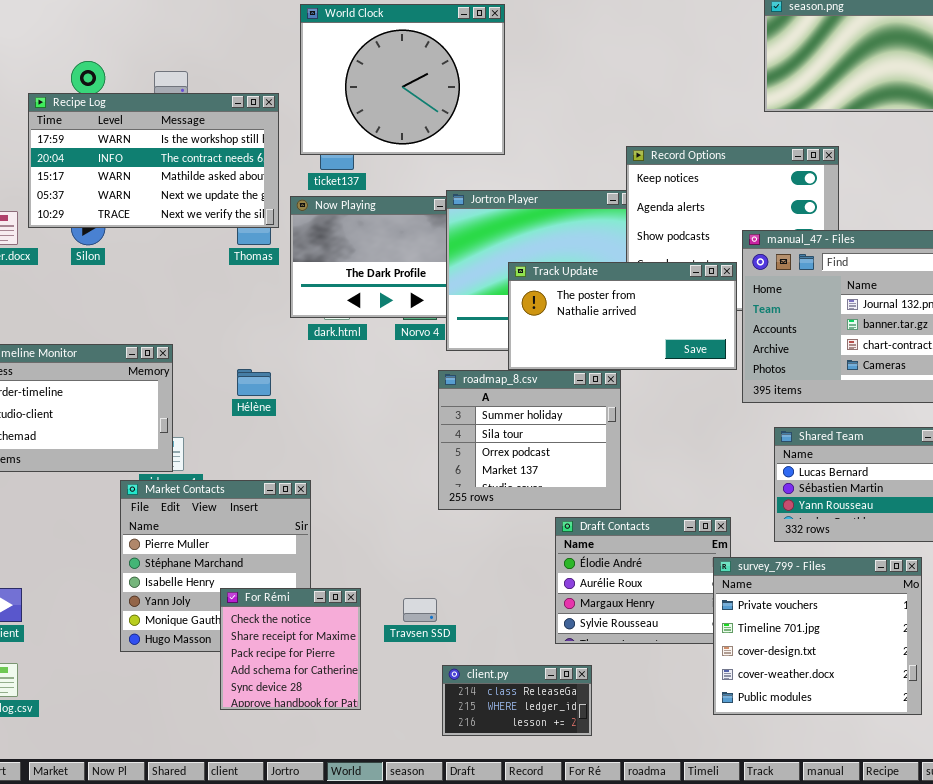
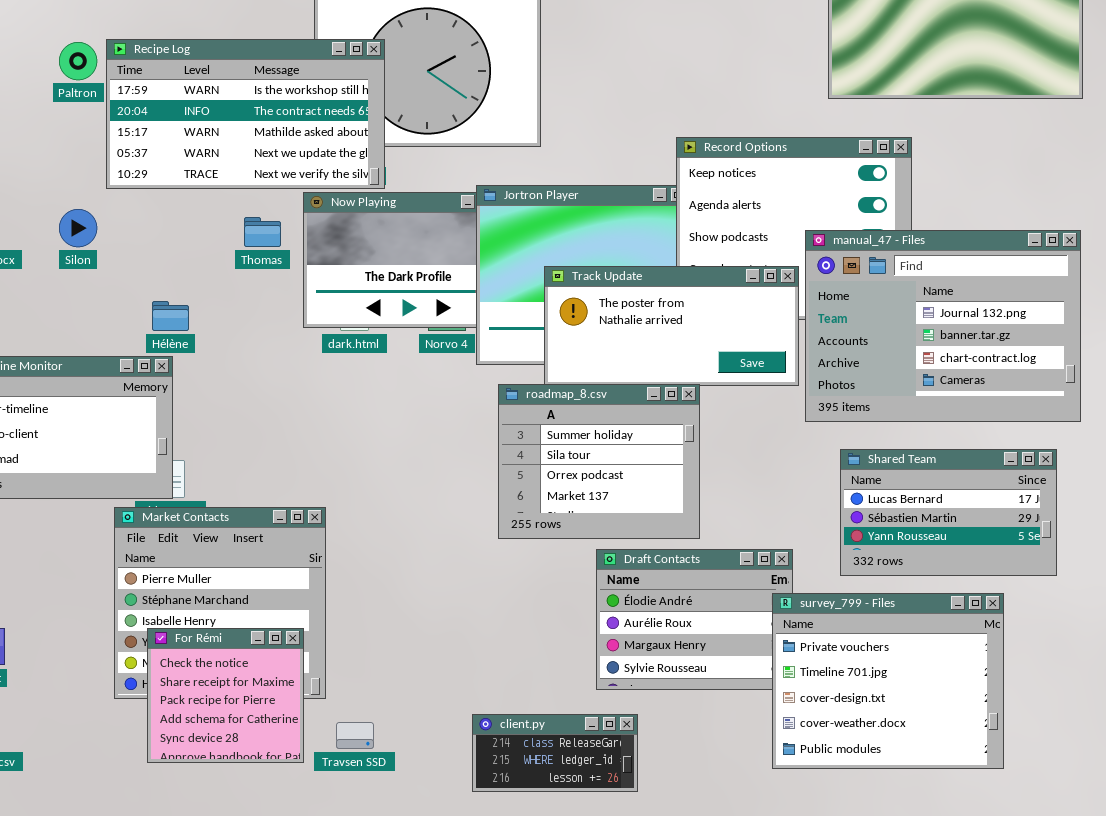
Recipe Log: [28,93,279,228] -> [106,39,385,189], moved
Hélène: [237,369,271,396] -> [152,301,189,331], moved
roadmap_8.csv: [438,370,621,510] -> [498,384,700,539], moved
For Rémi: [220,588,361,710] -> [147,628,304,763], moved
Travsen SSD: [403,598,437,622] -> [336,722,374,749], moved

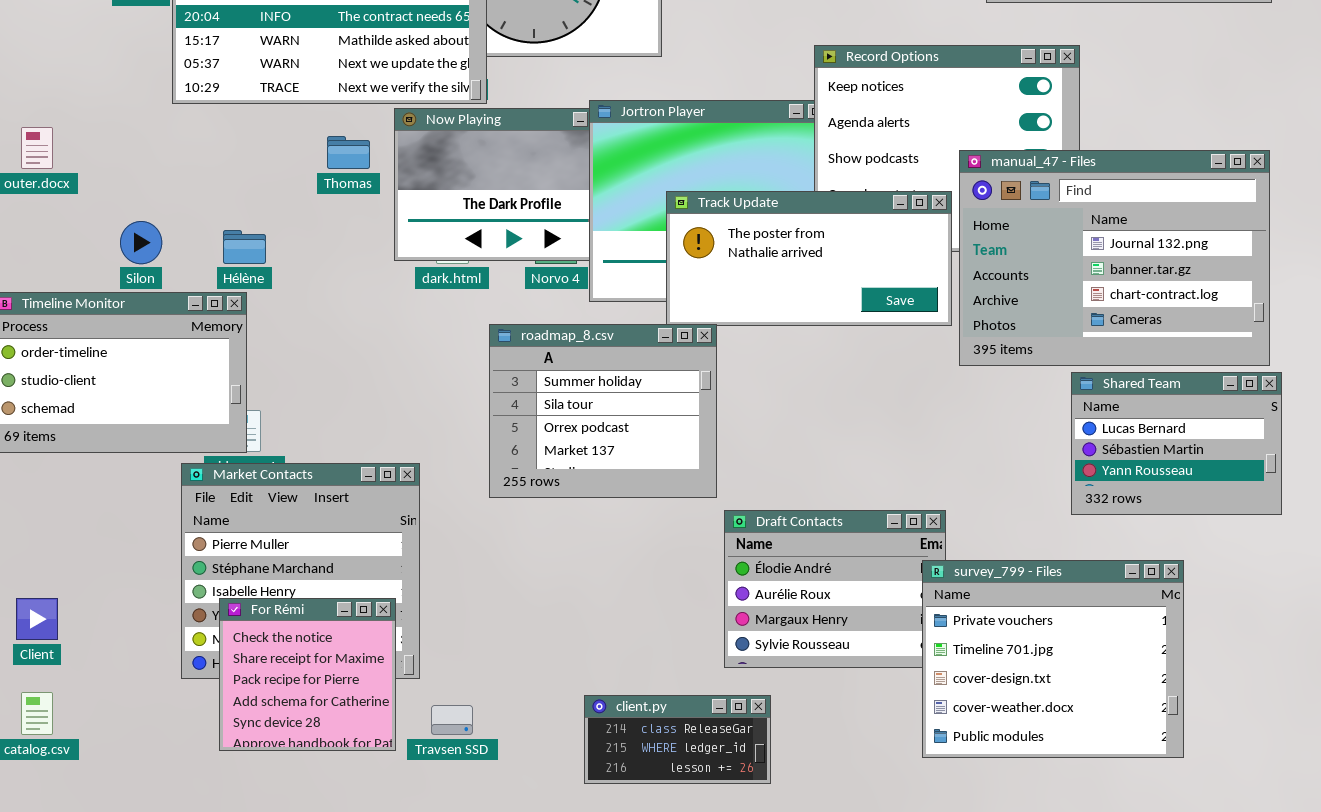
Silon: [59,209,97,247] -> [120,221,162,264], moved
roadmap_8.csv: [498,384,700,539] -> [489,324,717,498], moved
Shared Team: [840,449,1057,576] -> [1071,372,1282,515], moved, resized

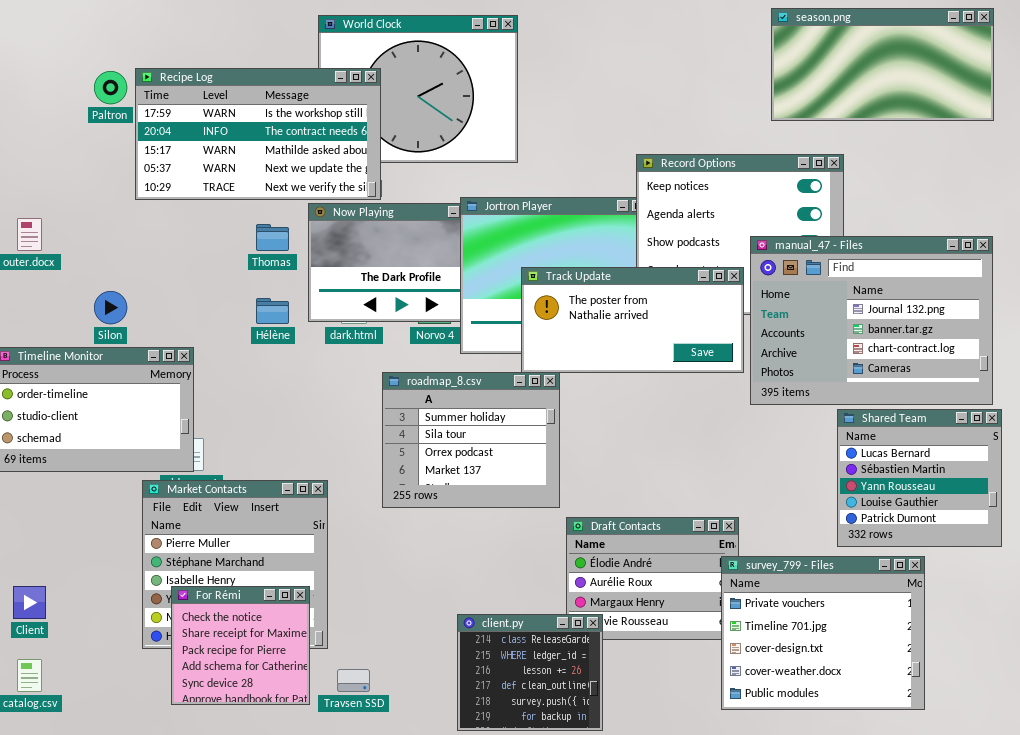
Hélène: [223,230,266,264] -> [256,298,289,324], moved
Shared Team: [1071,372,1282,515] -> [837,409,1002,547], resized
client.py: [584,695,771,784] -> [457,614,603,731], resized

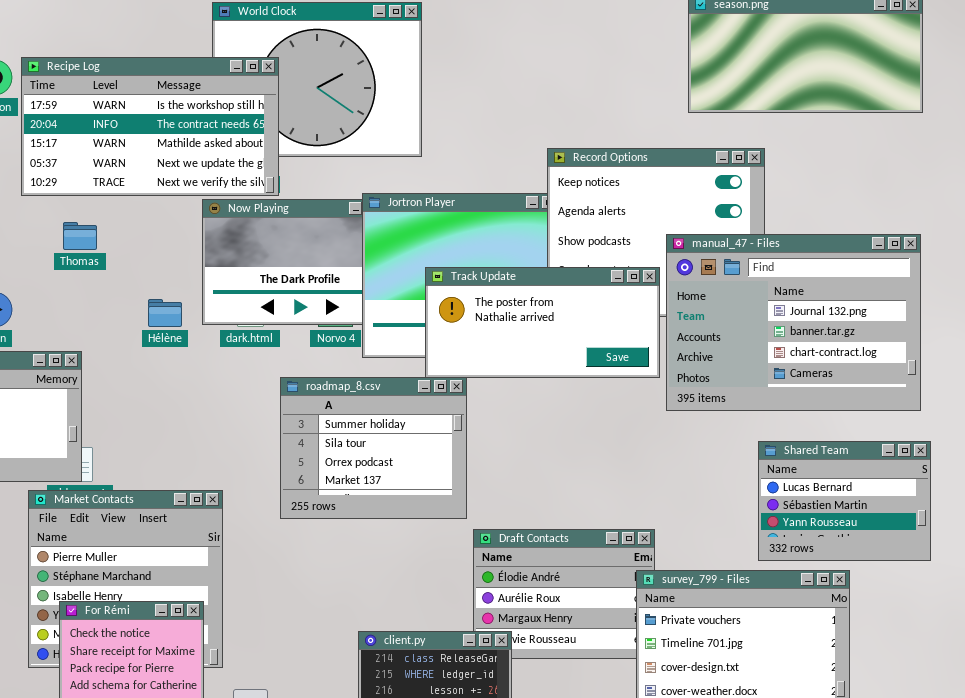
Thomas: [256,224,289,251] -> [63,222,97,250], moved
Shared Team: [837,409,1002,547] -> [758,441,931,561], resized

